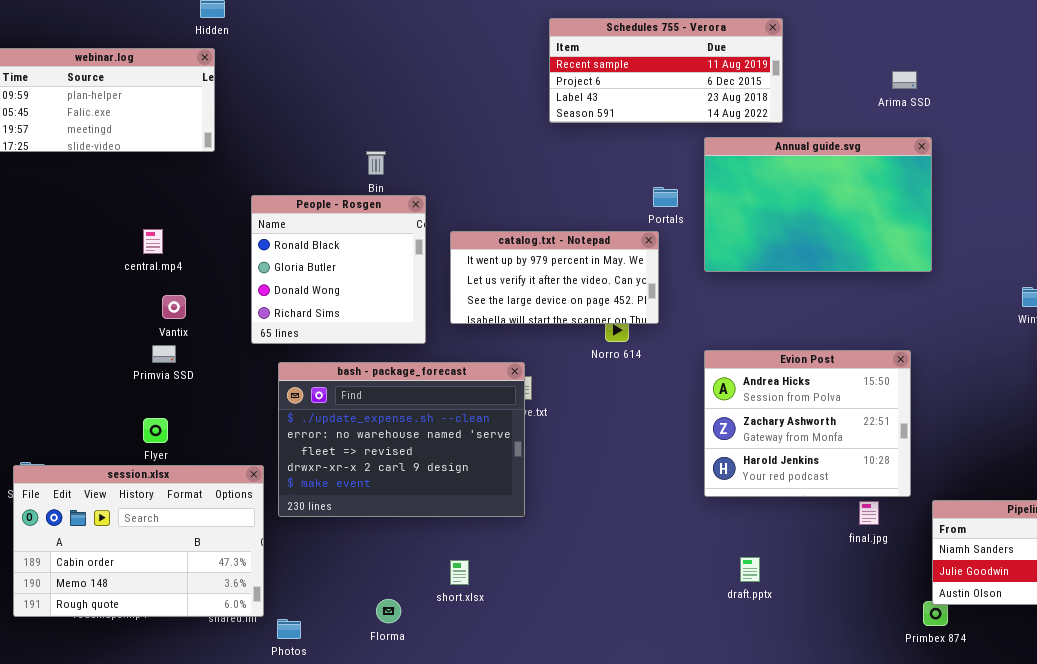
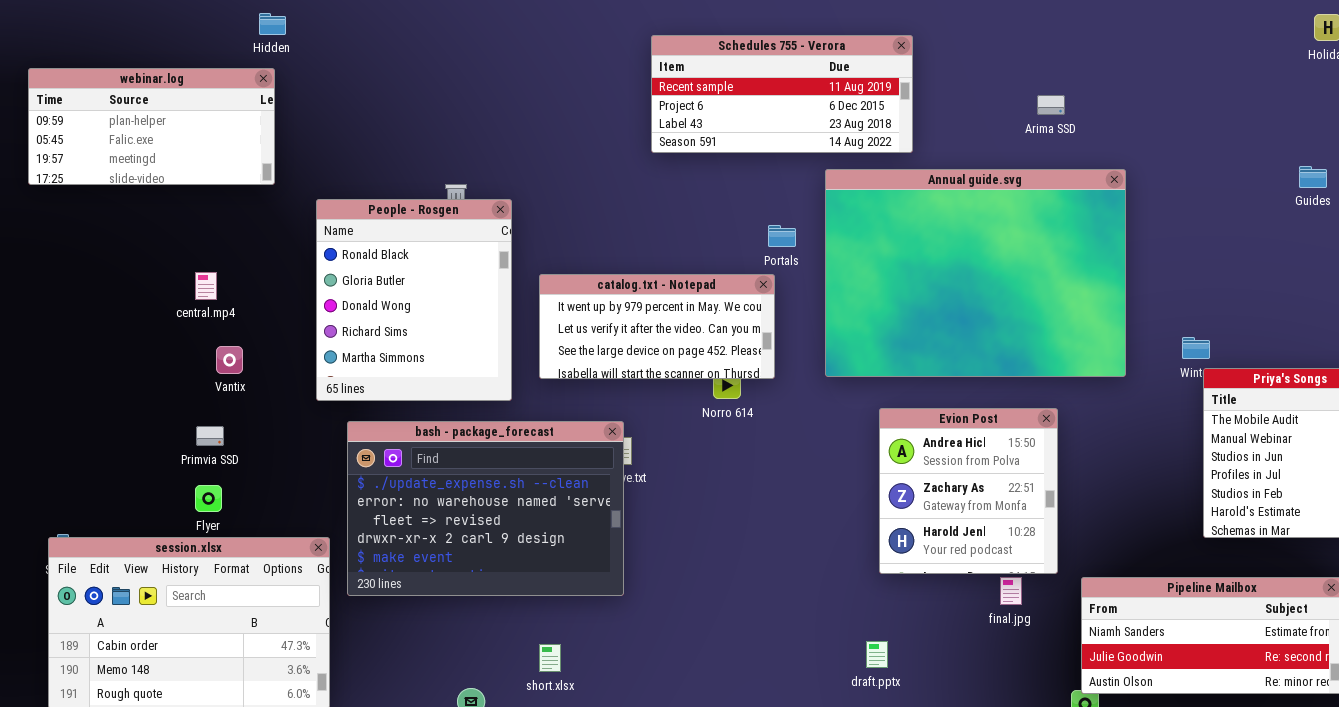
Annual guide.svg: [704,137,932,272] -> [825,169,1126,377], resized
People - Rosgen: [251,195,426,344] -> [316,199,512,401], resized
Primvia SSD: [152,345,176,363] -> [196,426,224,446], moved
Evion Post: [704,350,911,497] -> [879,408,1058,574], resized

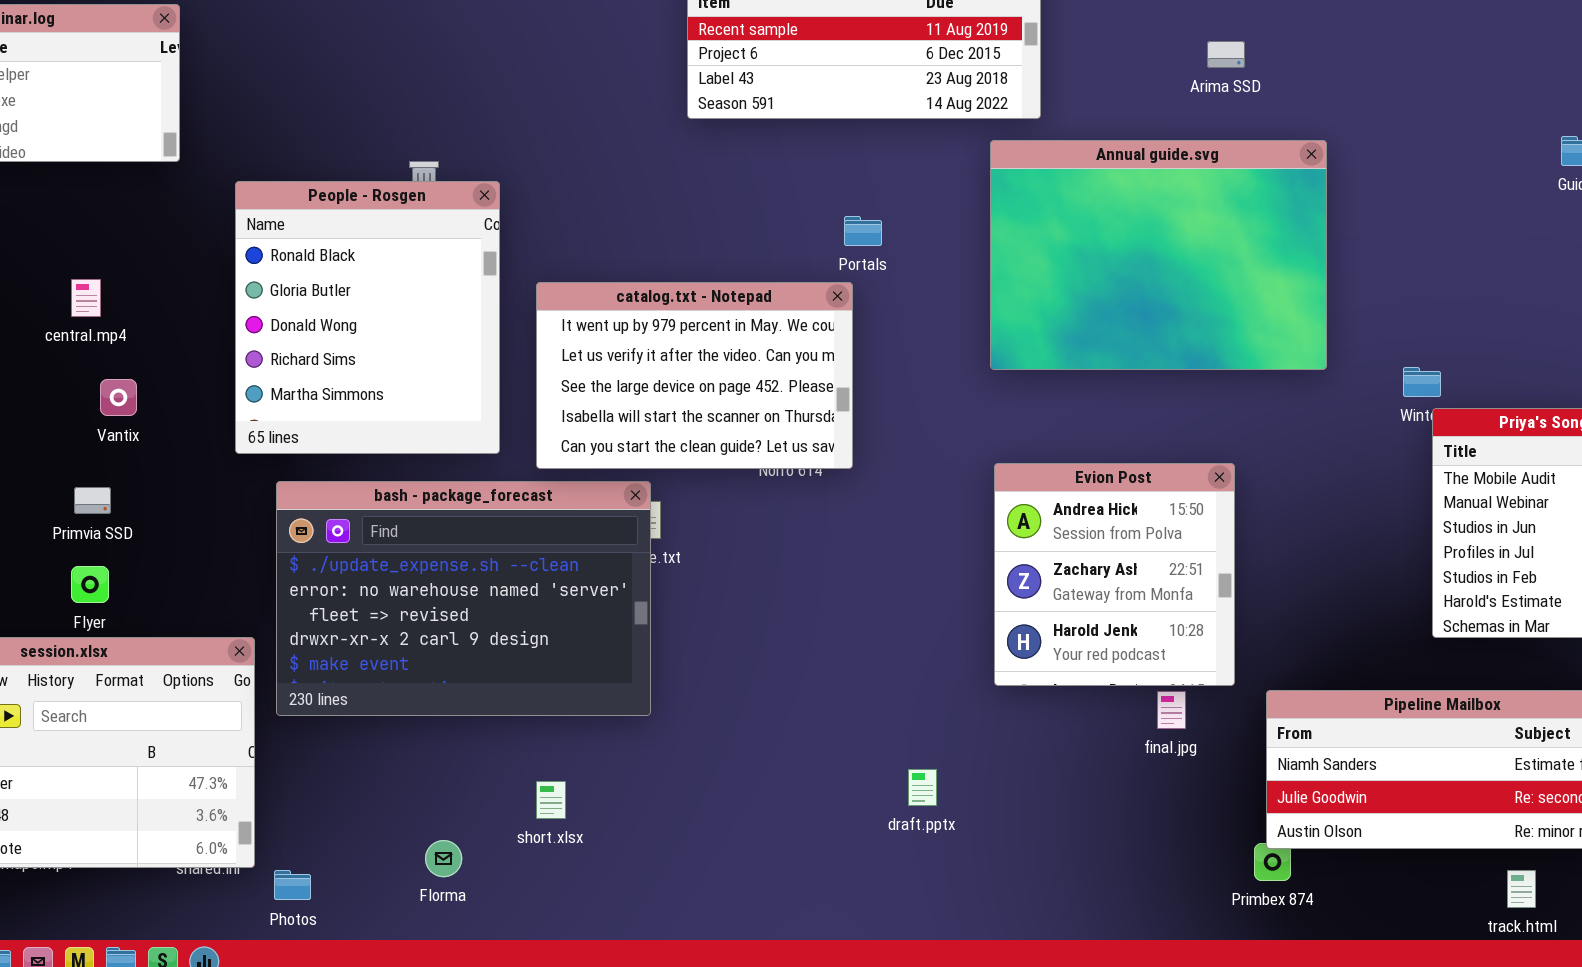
Annual guide.svg: [825,169,1126,377] -> [990,140,1327,370], resized
catalog.txt - Notepad: [539,274,775,379] -> [536,282,853,469], resized
draft.pptx: [866,641,888,668] -> [908,769,937,806], moved

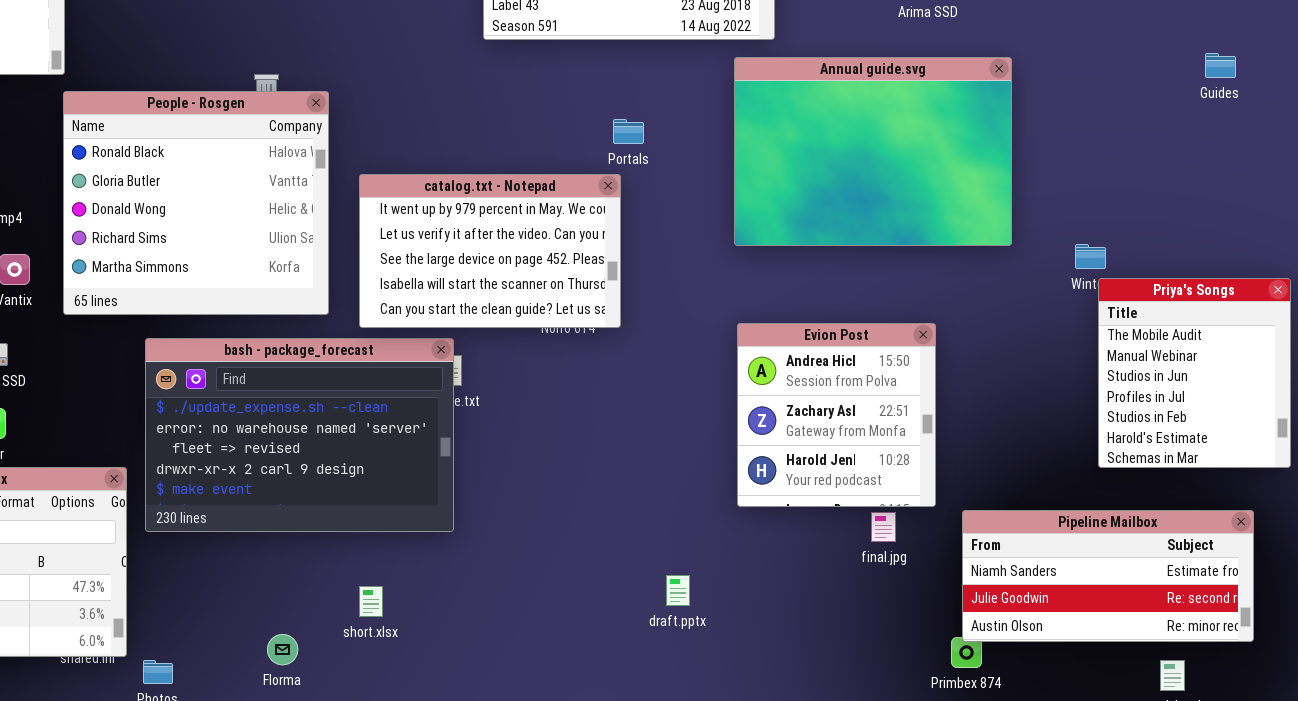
People - Rosgen: [235,181,500,454] -> [63,91,329,315], resized

